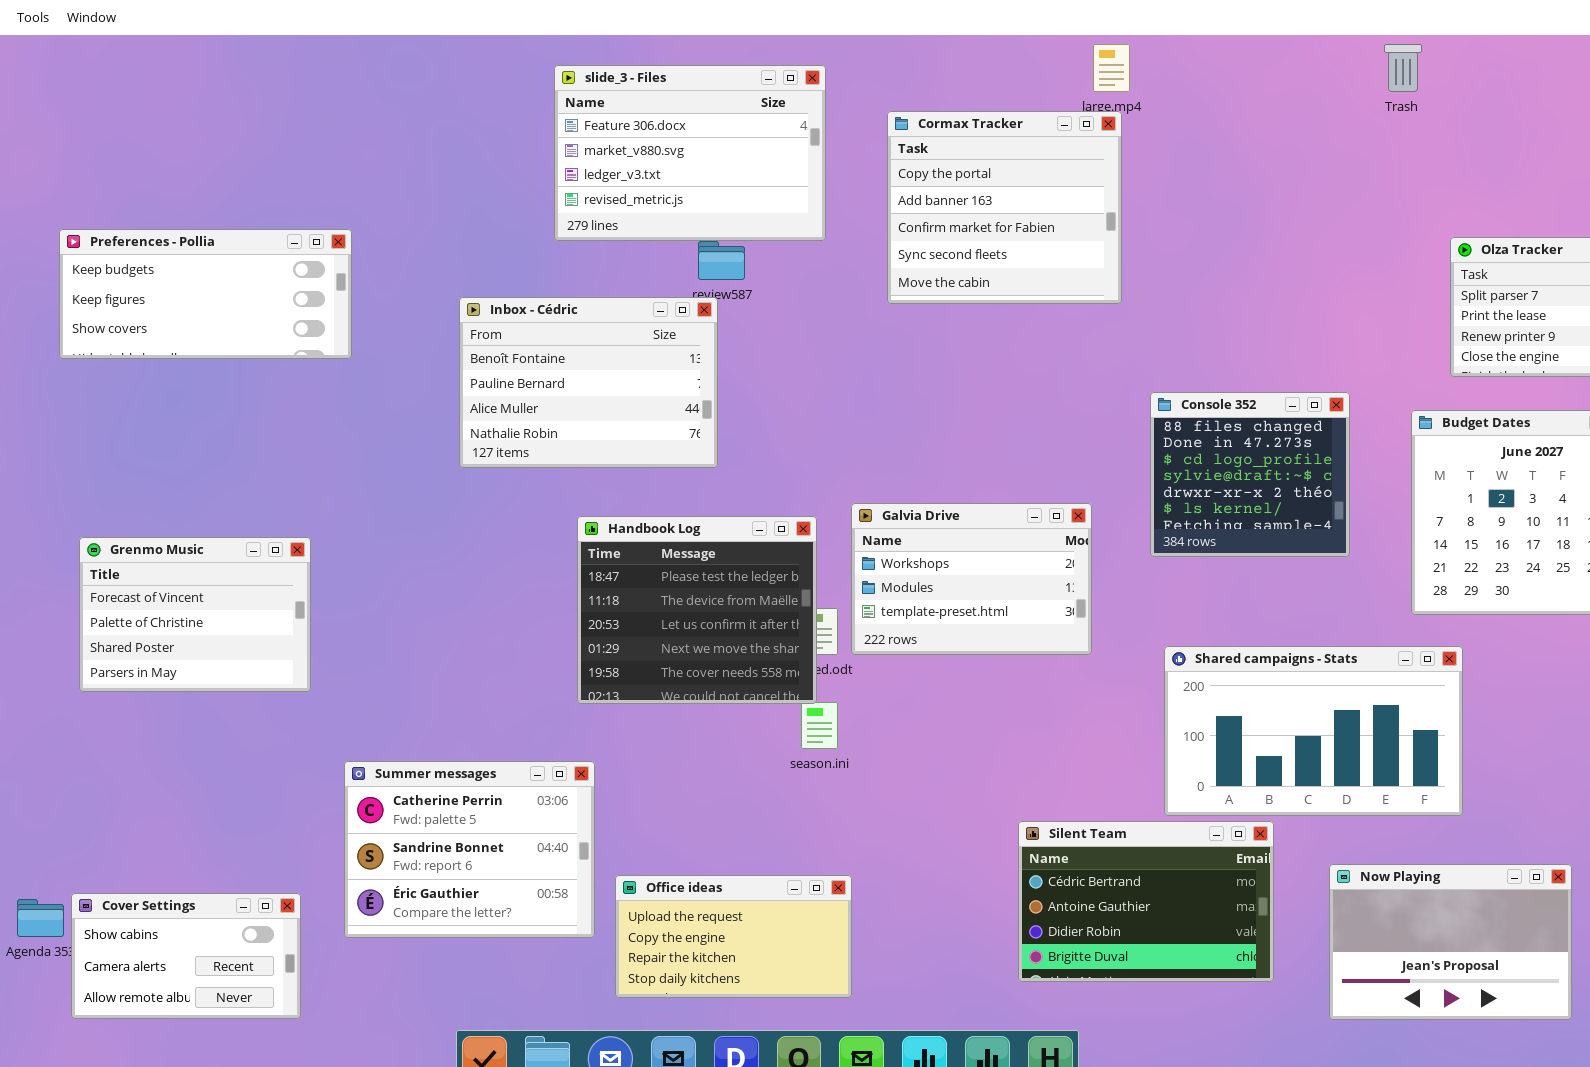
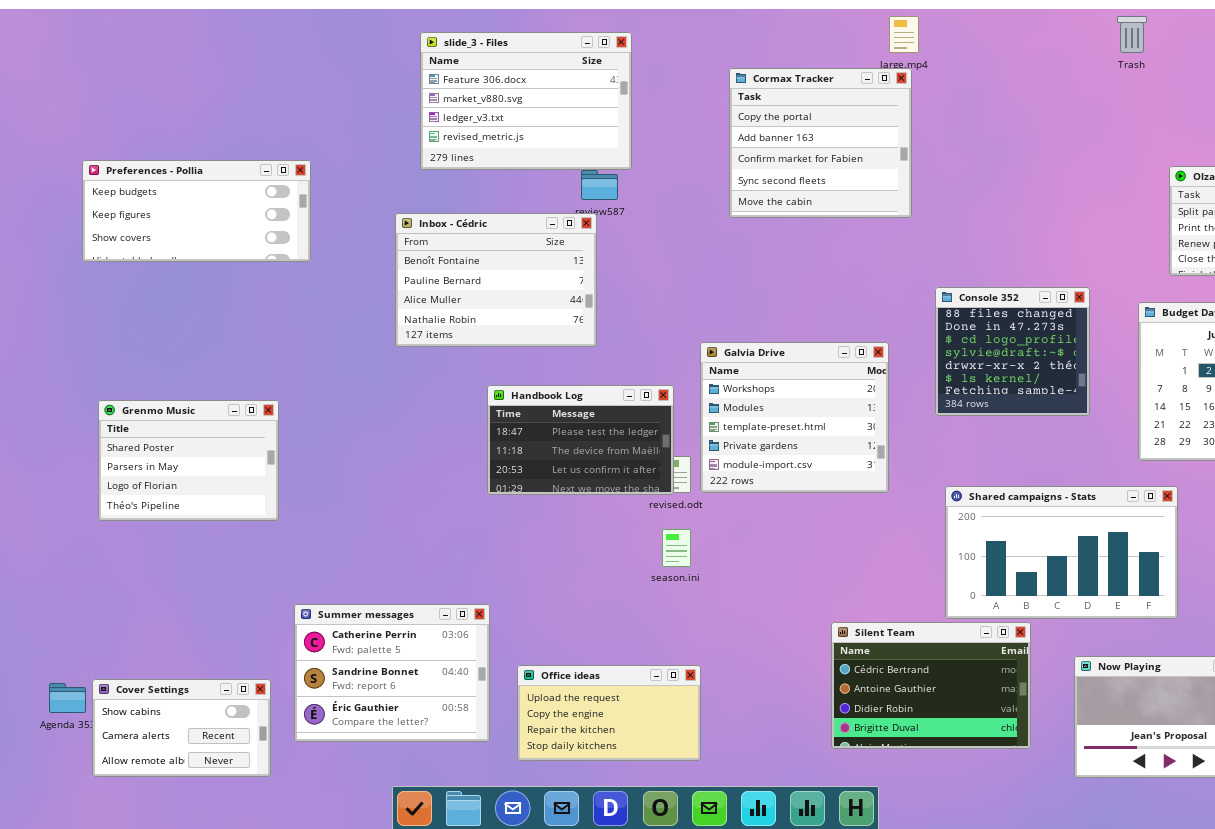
slide_3 - Files: [554,65,826,241] -> [420,32,632,170], moved
Galvia Drive: [851,503,1092,655] -> [700,342,889,493], resized
Handbook Log: [577,516,817,704] -> [487,385,674,495], resized
Grenmo Music: [79,537,311,692] -> [98,400,279,521], scrolled down 2 rows
Summer messages: [344,761,595,938] -> [294,604,490,742], moved

